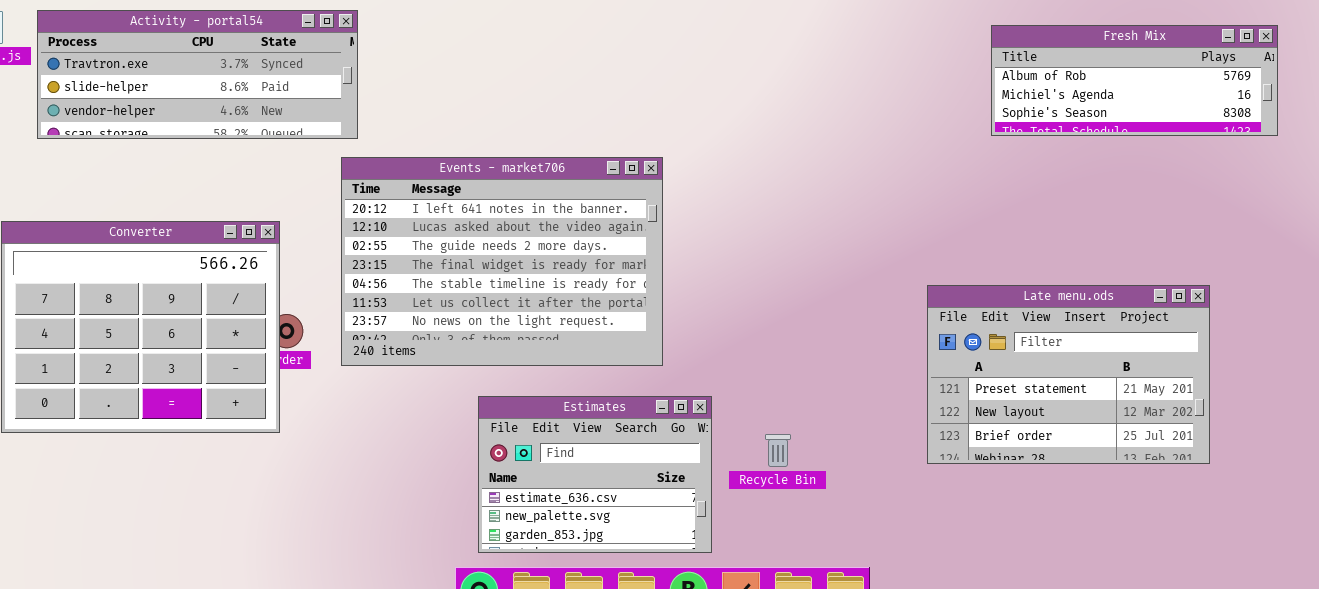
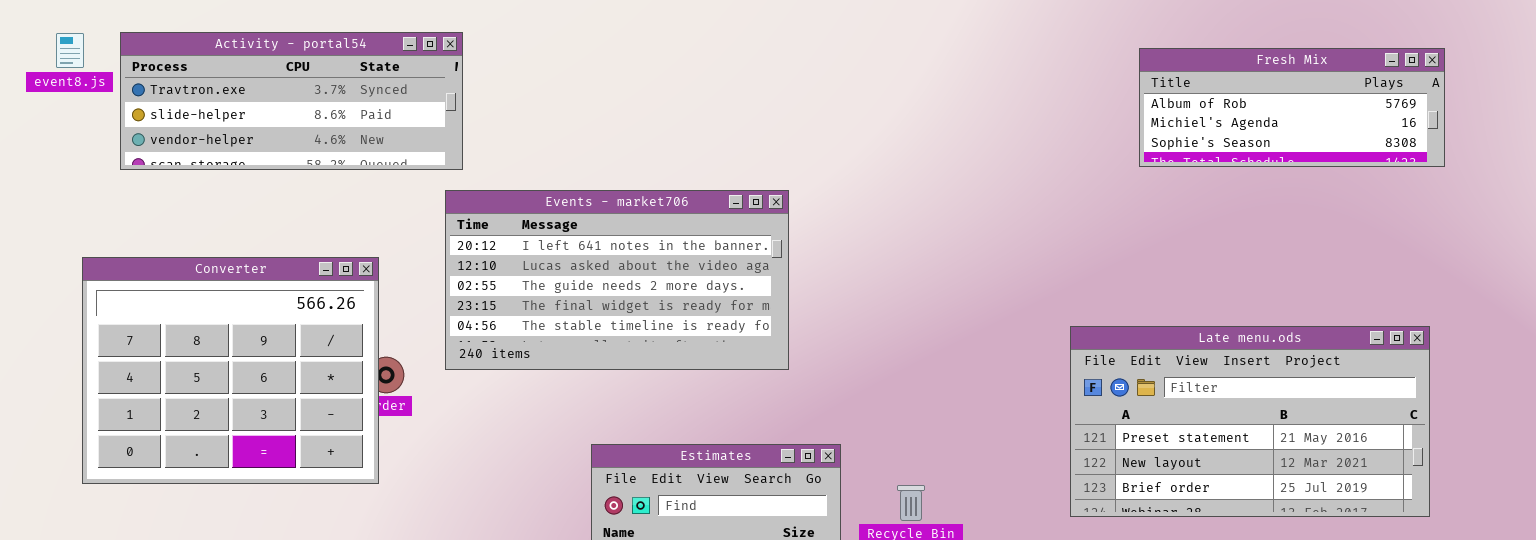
Events - market706: [341,157,663,366] -> [445,190,789,370], resized
Late menu.ods: [927,285,1210,464] -> [1070,326,1430,517], resized

